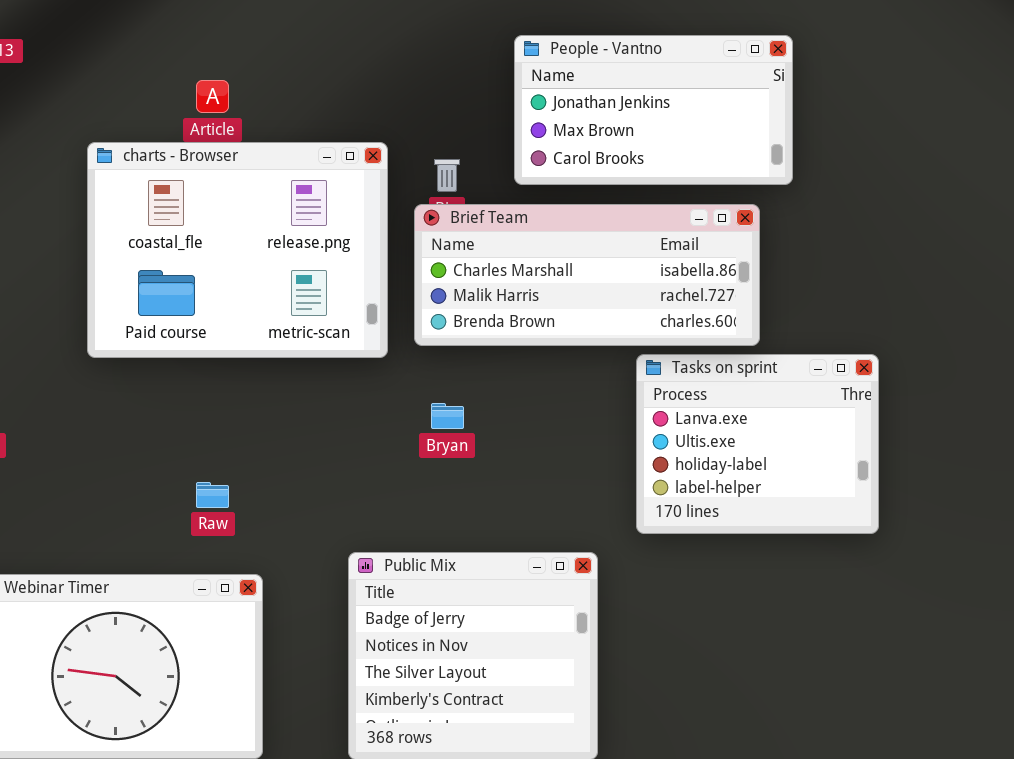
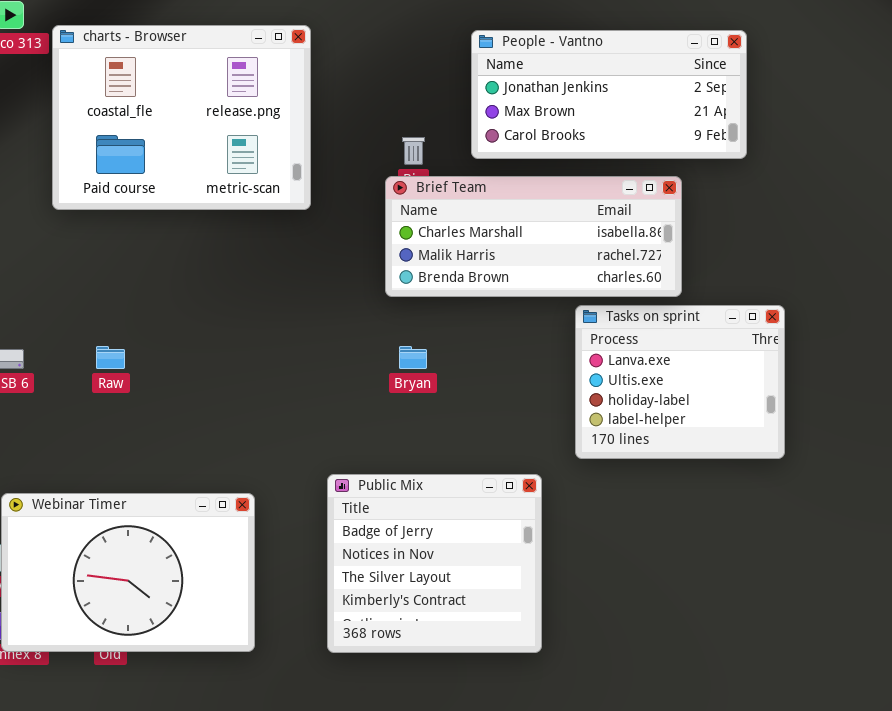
People - Vantno: [514,35,793,185] -> [471,30,747,159], resized
charts - Browser: [87,142,388,358] -> [52,25,311,210], moved
Raw: [196,482,229,508] -> [96,346,125,369], moved

